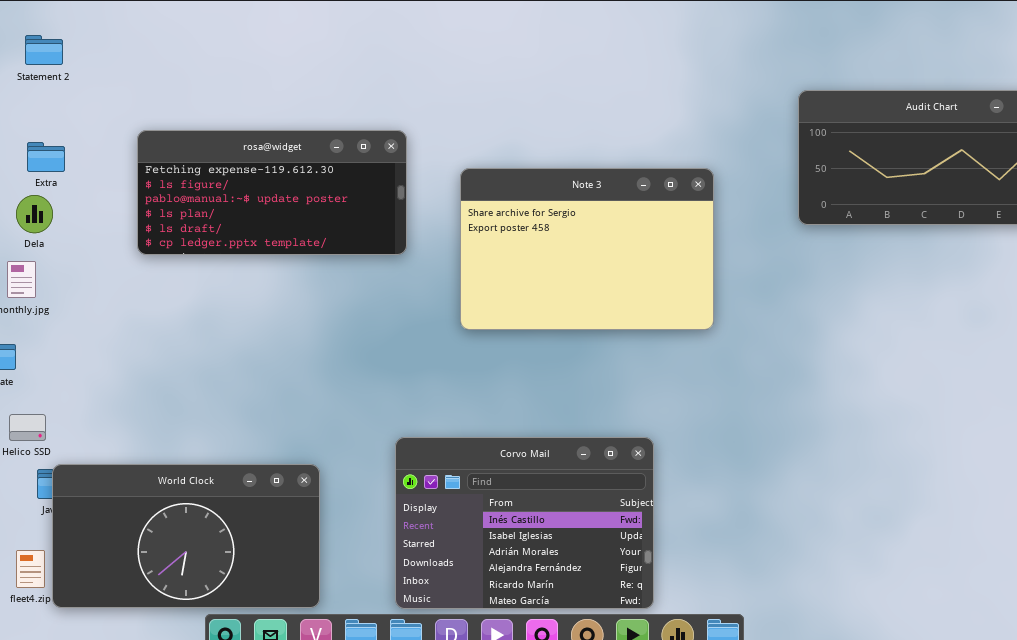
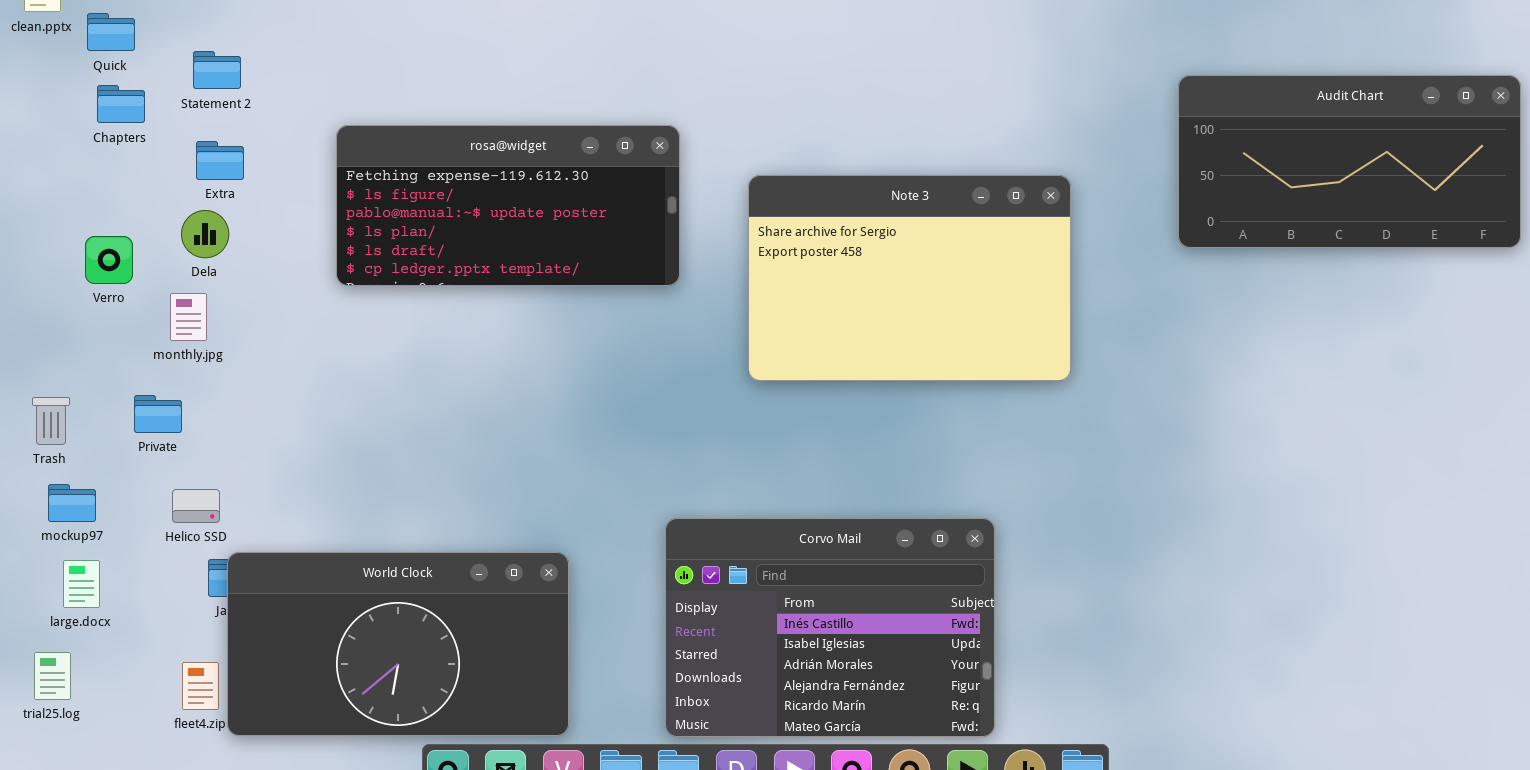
Statement 2: [25,35,63,65] -> [193,51,241,89], moved

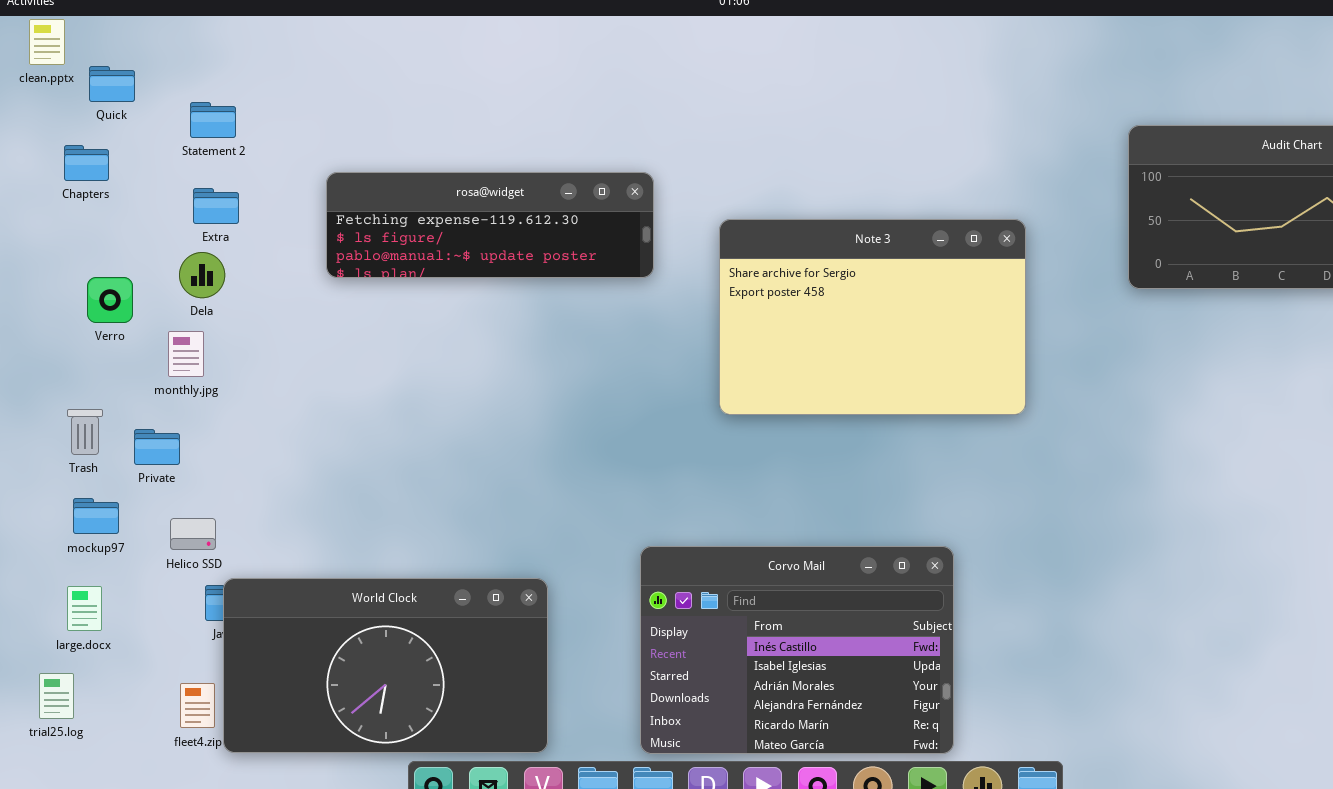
Chapters: [97,85,145,123] -> [64,145,109,181], moved
rosa@widget: [336,125,680,286] -> [326,172,654,278], resized
Trash: [32,397,70,445] -> [67,409,103,455], moved
mockup97: [48,484,96,522] -> [73,498,119,534], moved

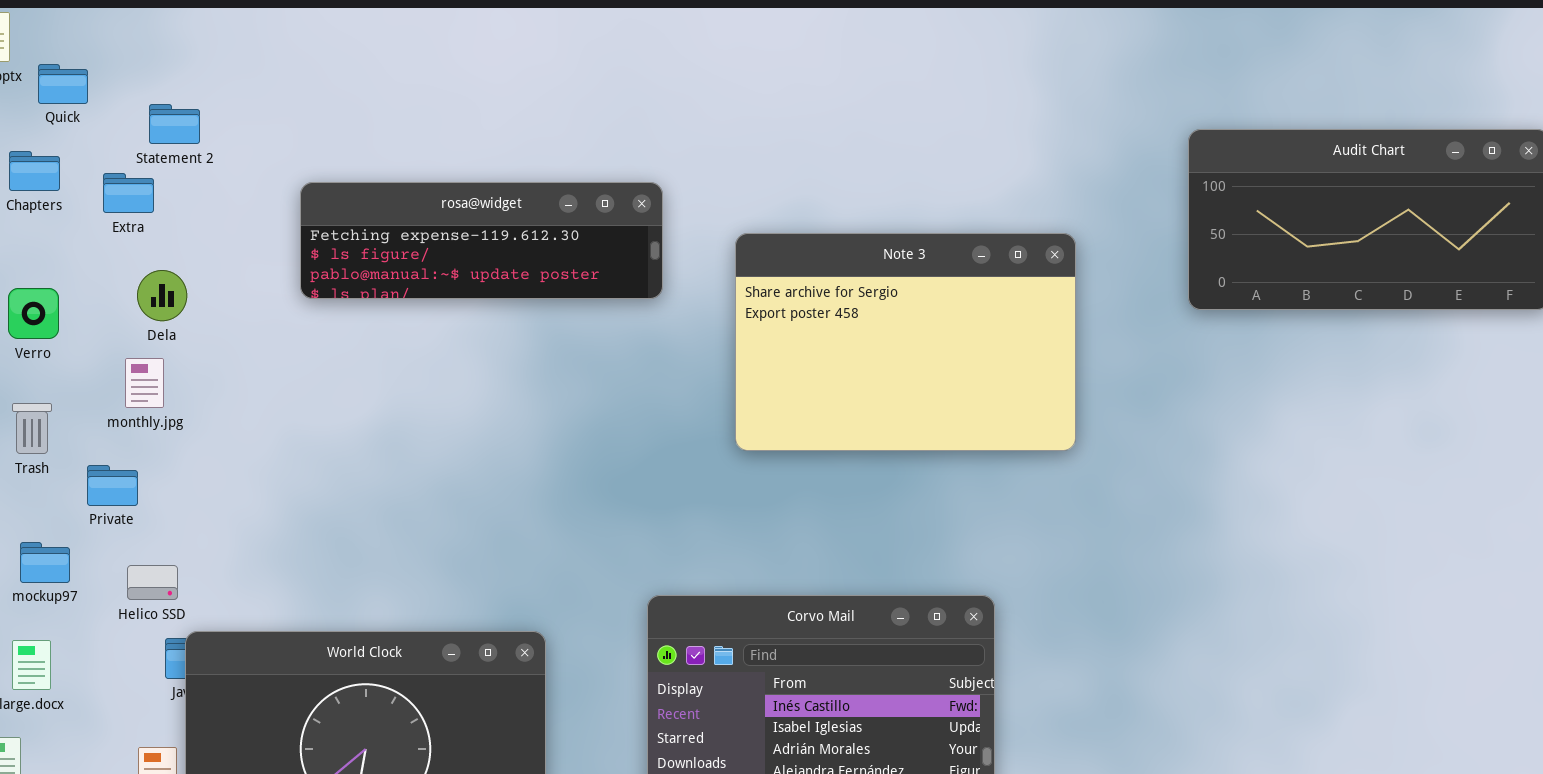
Extra: [193,188,239,224] -> [103,173,154,213], moved
Verro: [87,277,133,323] -> [8,288,59,339], moved
Trash: [67,409,103,455] -> [12,403,52,454], moved

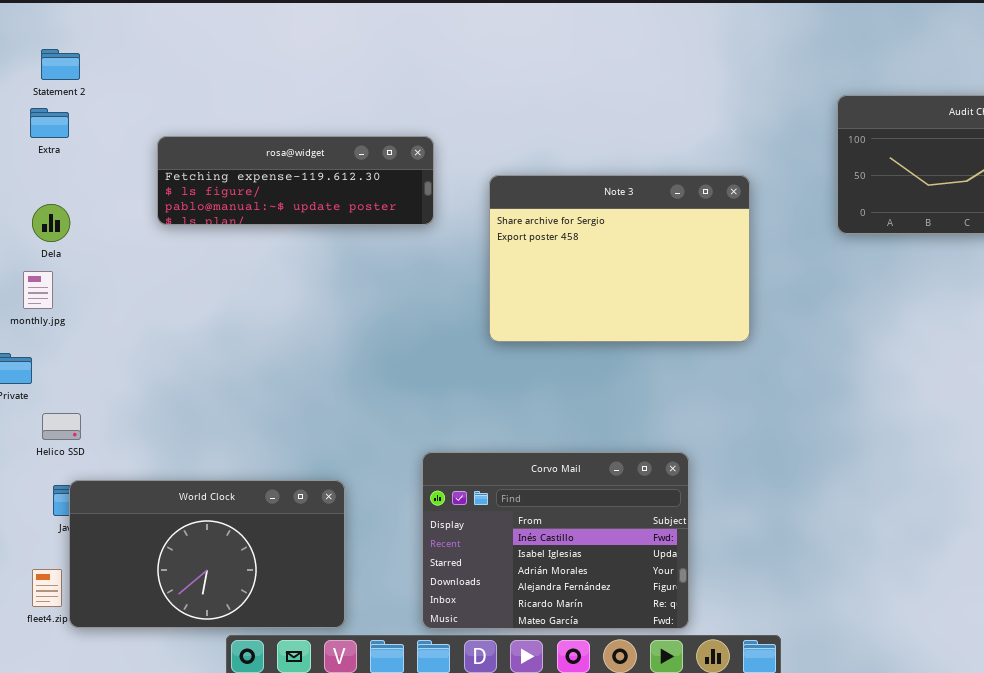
Statement 2: [149,104,200,144] -> [41,49,80,80], moved
Extra: [103,173,154,213] -> [30,108,69,138], moved
Helico SSD: [127,565,178,600] -> [42,413,81,440], moved

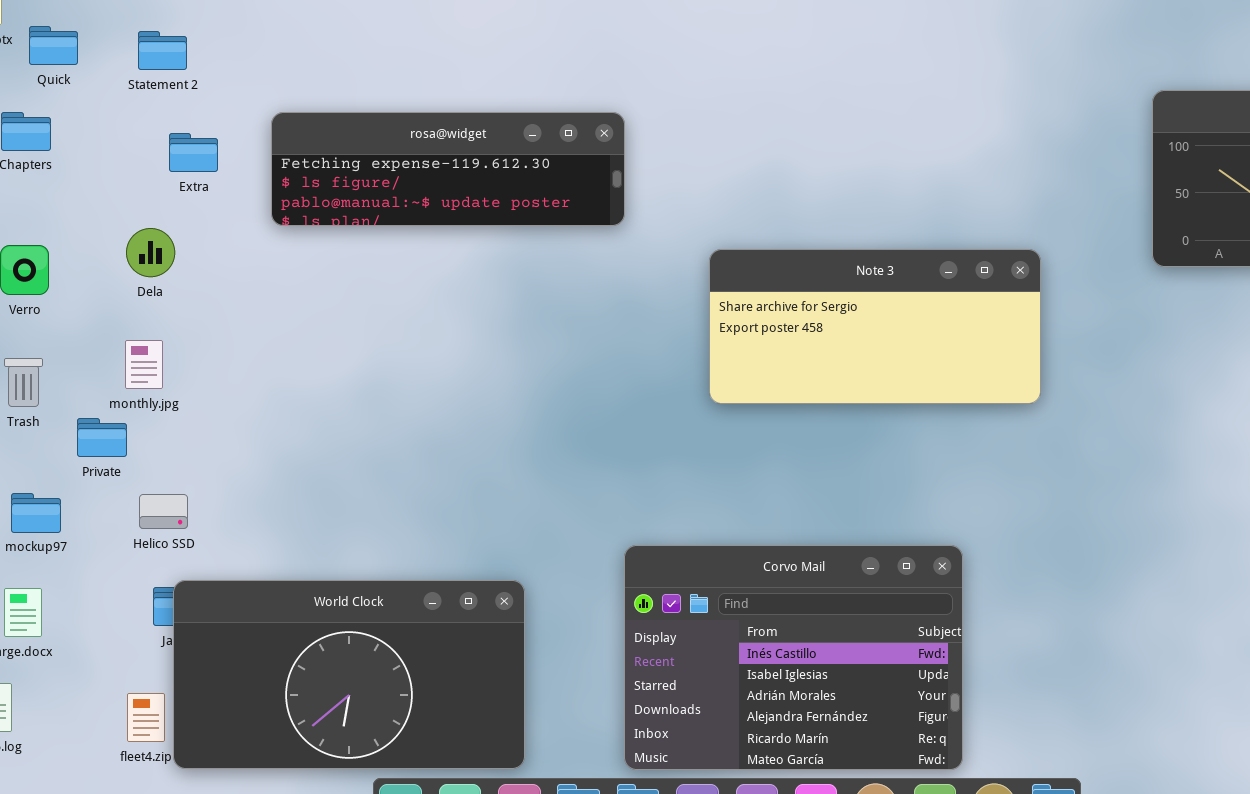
Extra: [30,108,69,138] -> [169,133,218,172], moved
rosa@widget: [157,136,434,225] -> [271,112,625,226], moved
Note 3: [489,175,750,342] -> [709,249,1041,404], resized
monthly.jpg: [23,271,53,309] -> [125,340,163,389], moved

